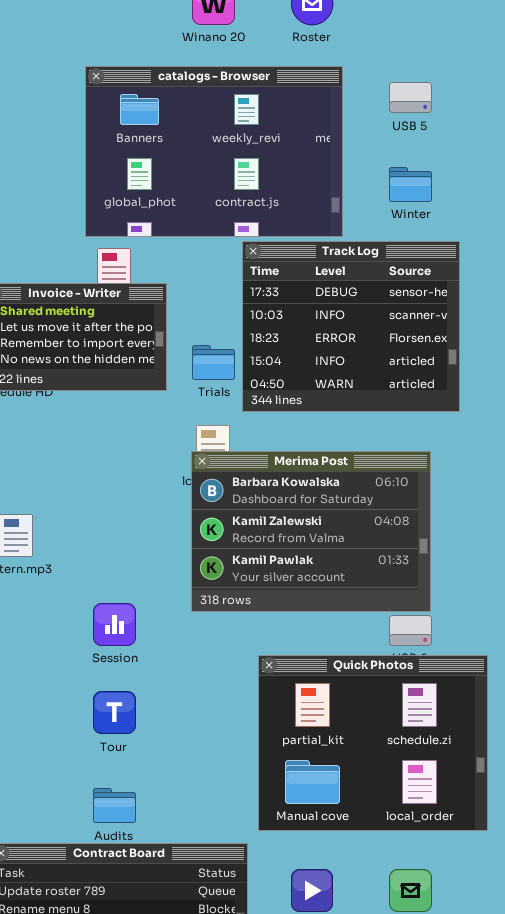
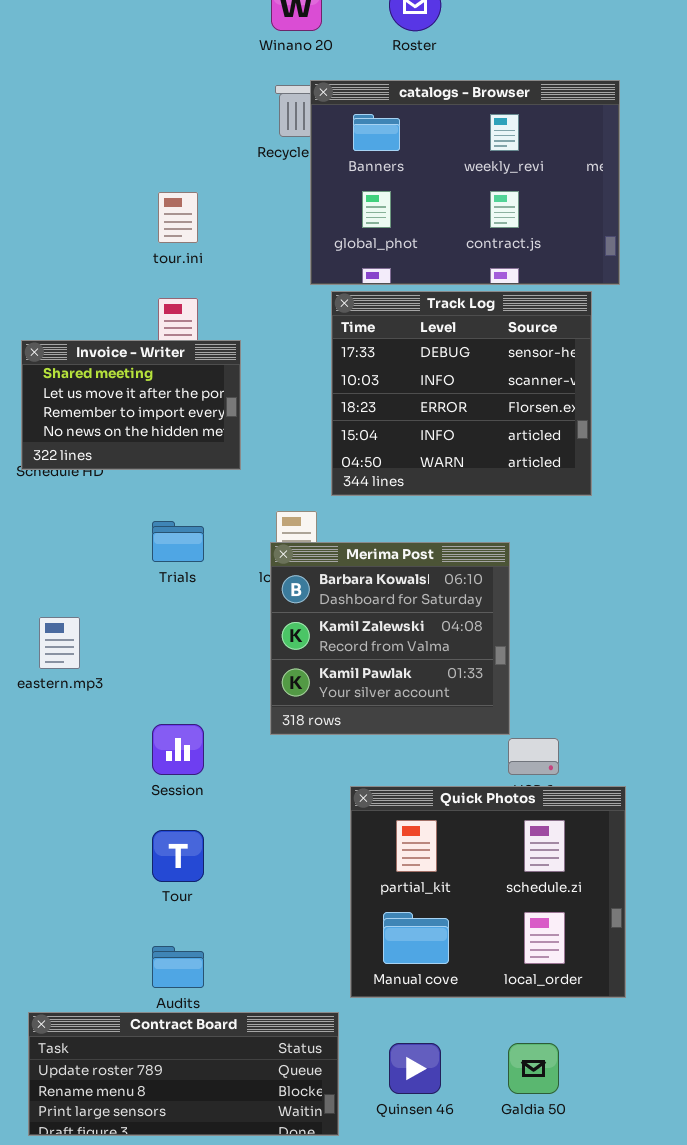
catalogs - Browser: [85,66,343,237] -> [310,80,620,285], moved
Trials: [192,345,235,380] -> [152,521,204,562], moved
Merima Post: [191,451,431,612] -> [270,542,510,735], resized

